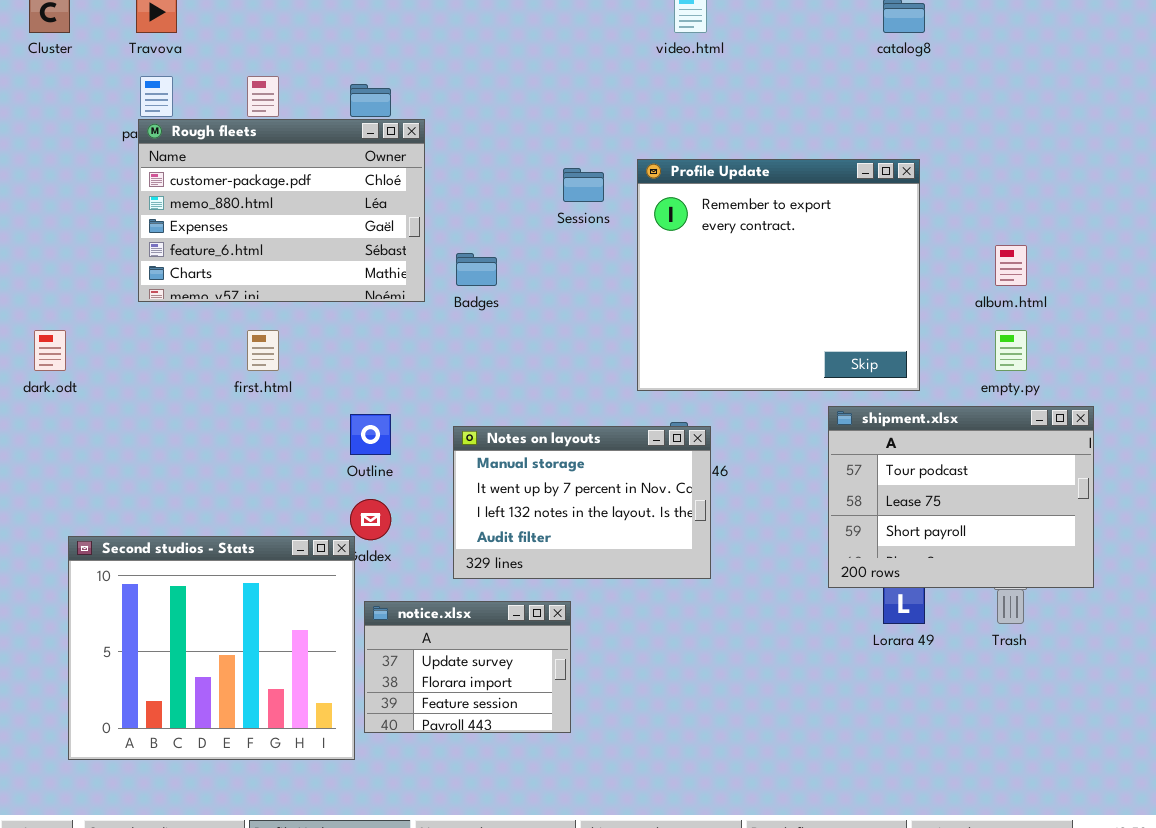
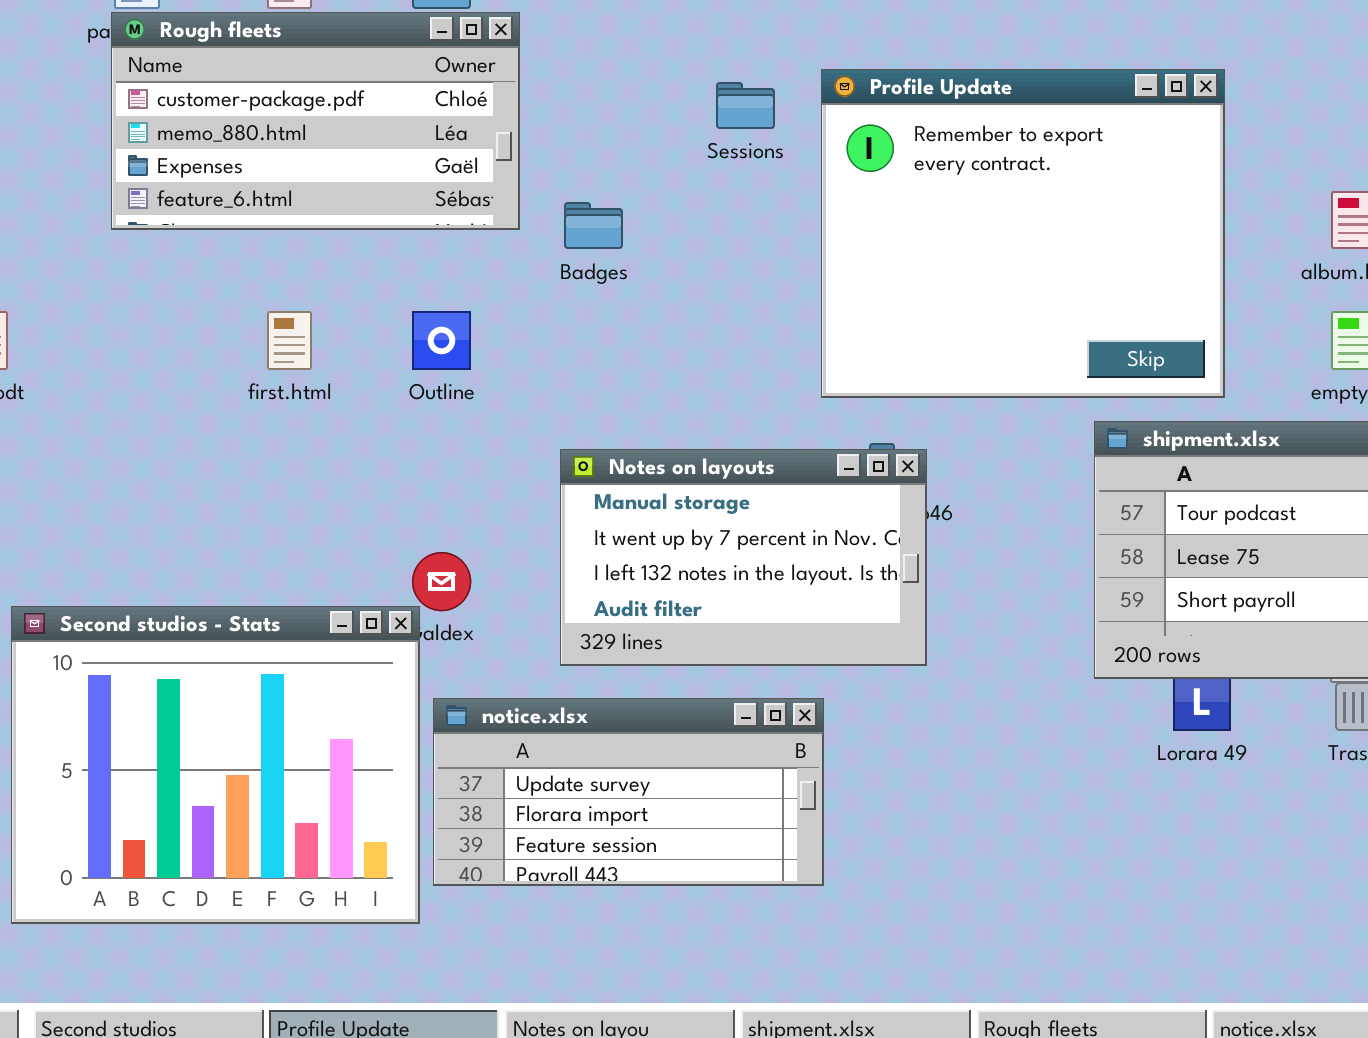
Rough fleets: [138,119,425,302] -> [111,12,520,230], resized
Outline: [350,414,391,455] -> [412,311,471,370], moved
notice.xlsx: [364,601,571,733] -> [433,698,824,886], resized

